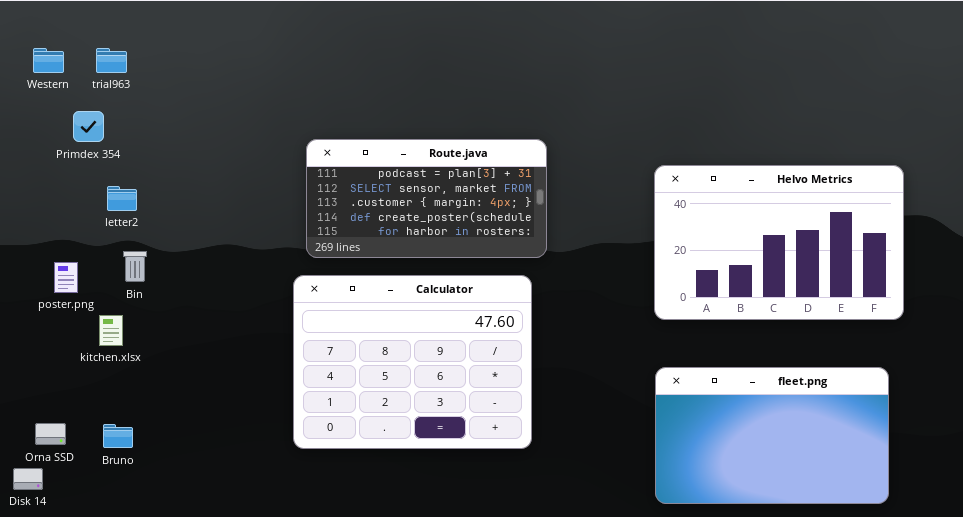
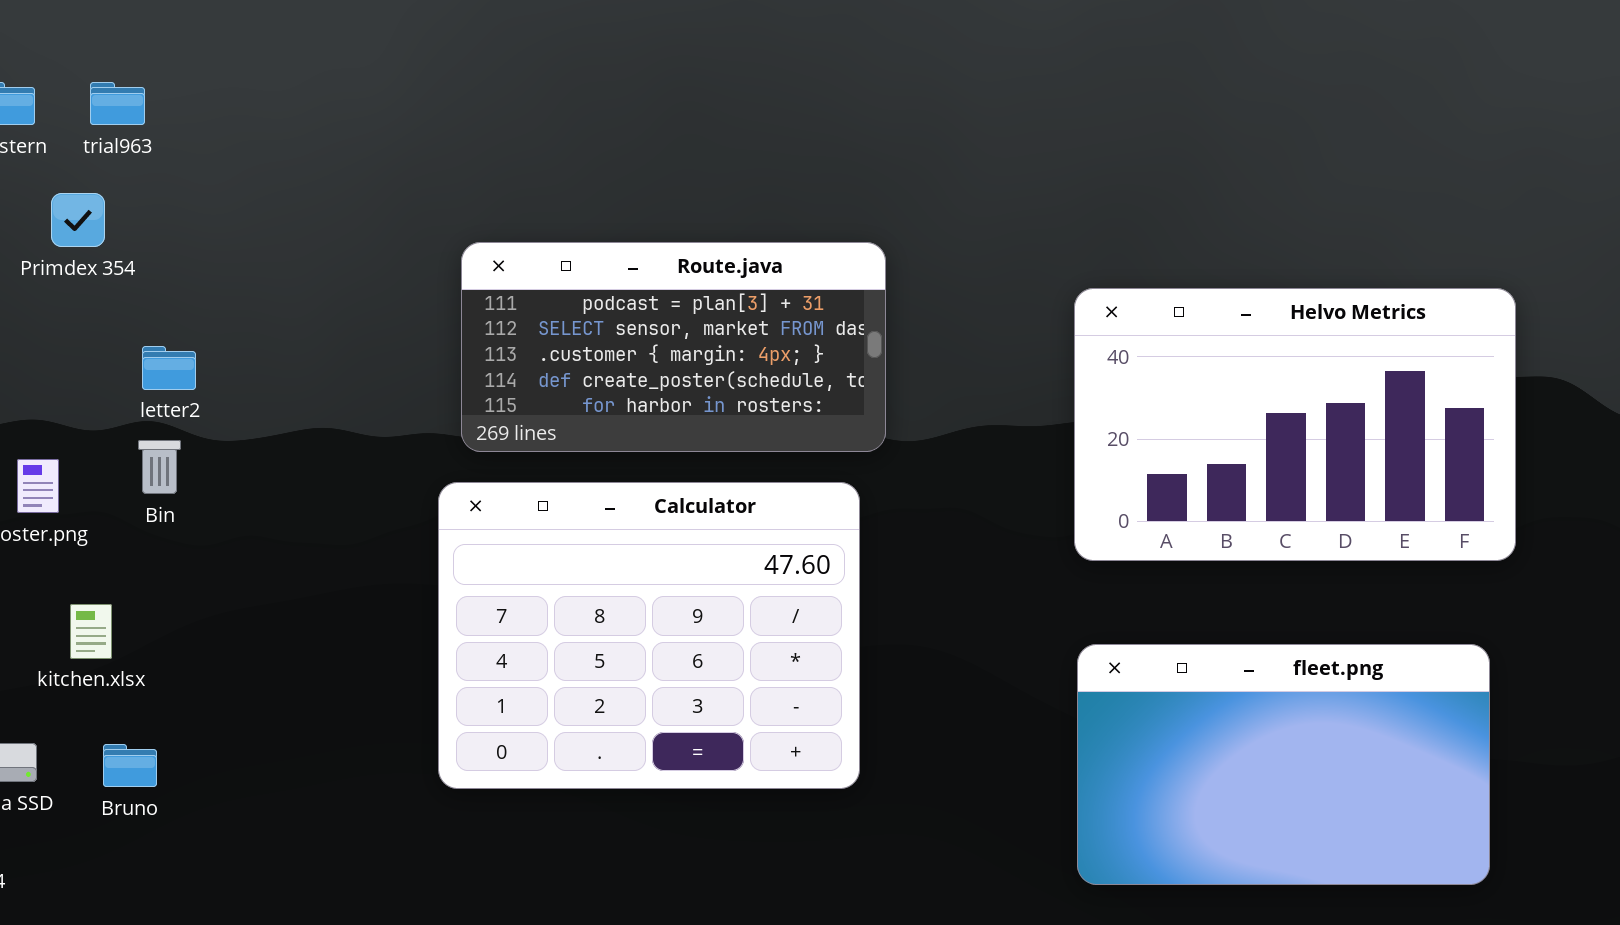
letter2: [107,186,137,211] -> [142,346,196,390], moved
kitchen.xlsx: [99,315,123,346] -> [70,604,112,659], moved

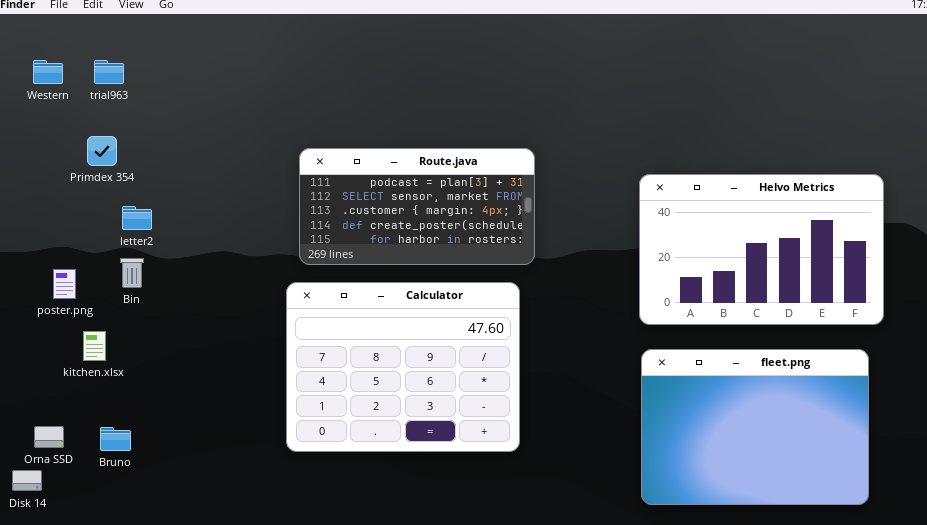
Primdex 354: [51,193,105,247] -> [87,136,117,166], moved
kitchen.xlsx: [70,604,112,659] -> [83,331,106,361], moved
fleet.png: [1077,644,1490,885] -> [641,349,869,505], resized

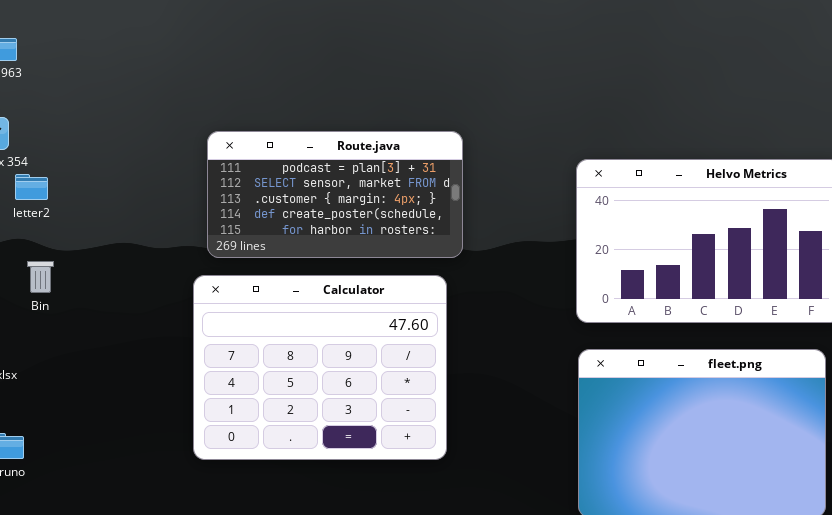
letter2: [122,206,152,230] -> [15,174,48,200], moved
Bin: [120,258,144,288] -> [27,261,54,293], moved

